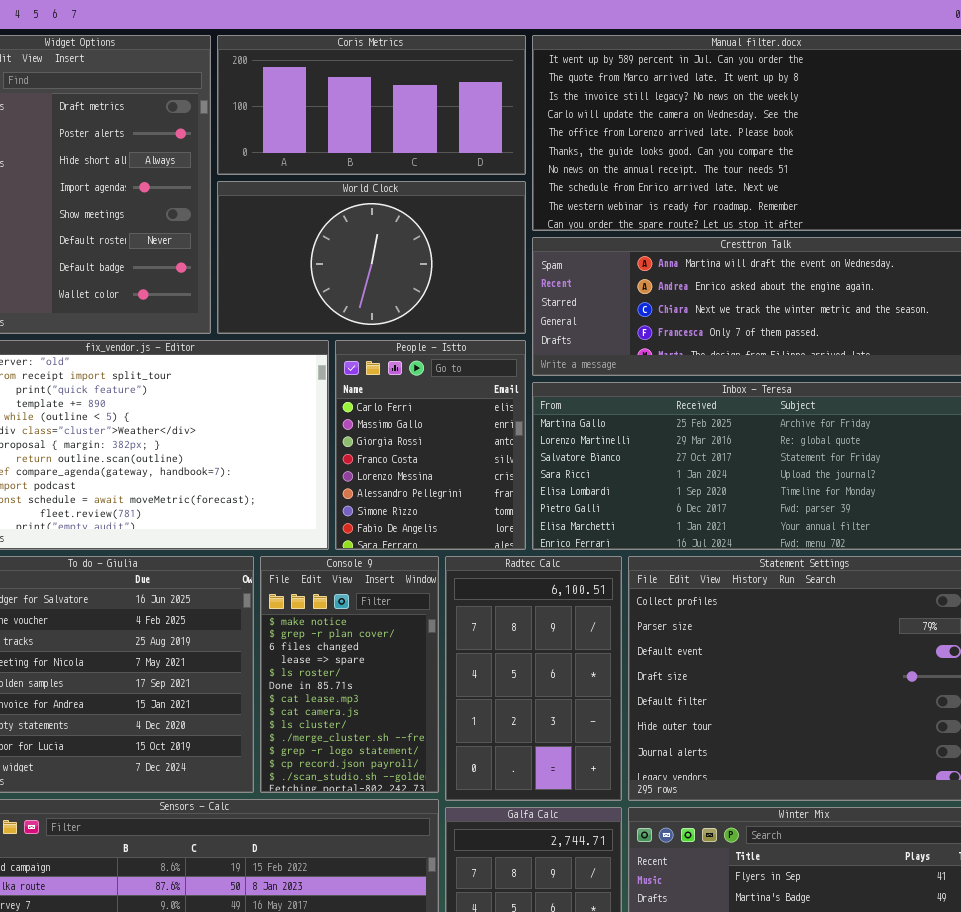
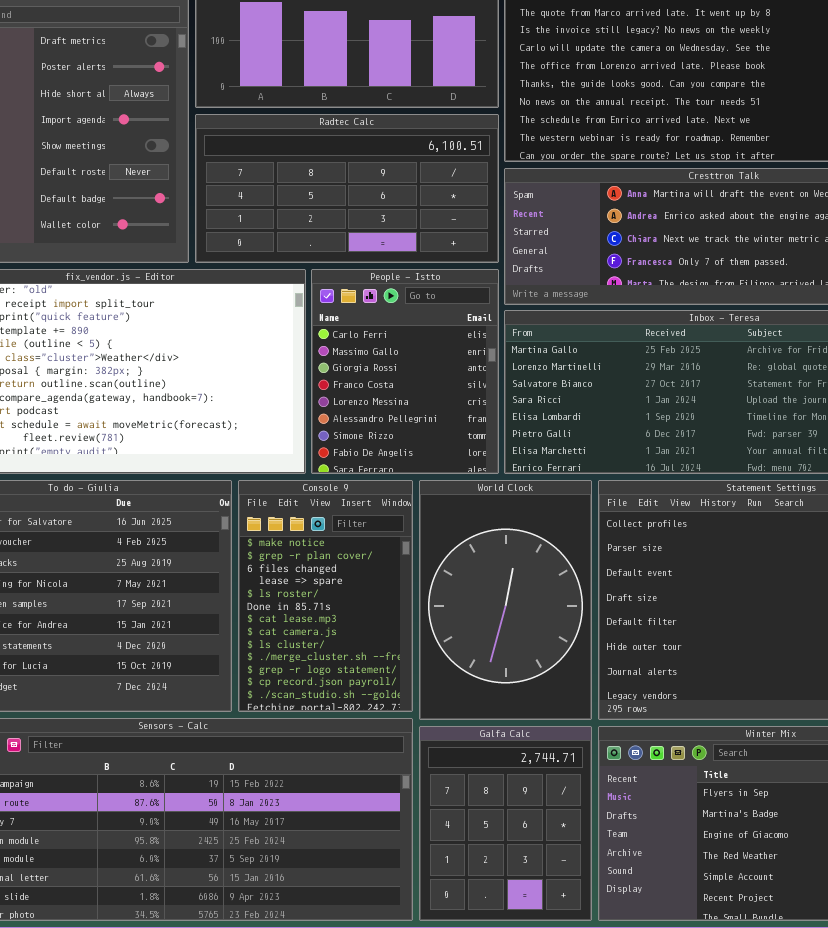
World Clock: [217,181,526,334] -> [419,480,592,720], moved, resized
Radtec Calc: [445,556,622,801] -> [195,114,499,263], moved, resized

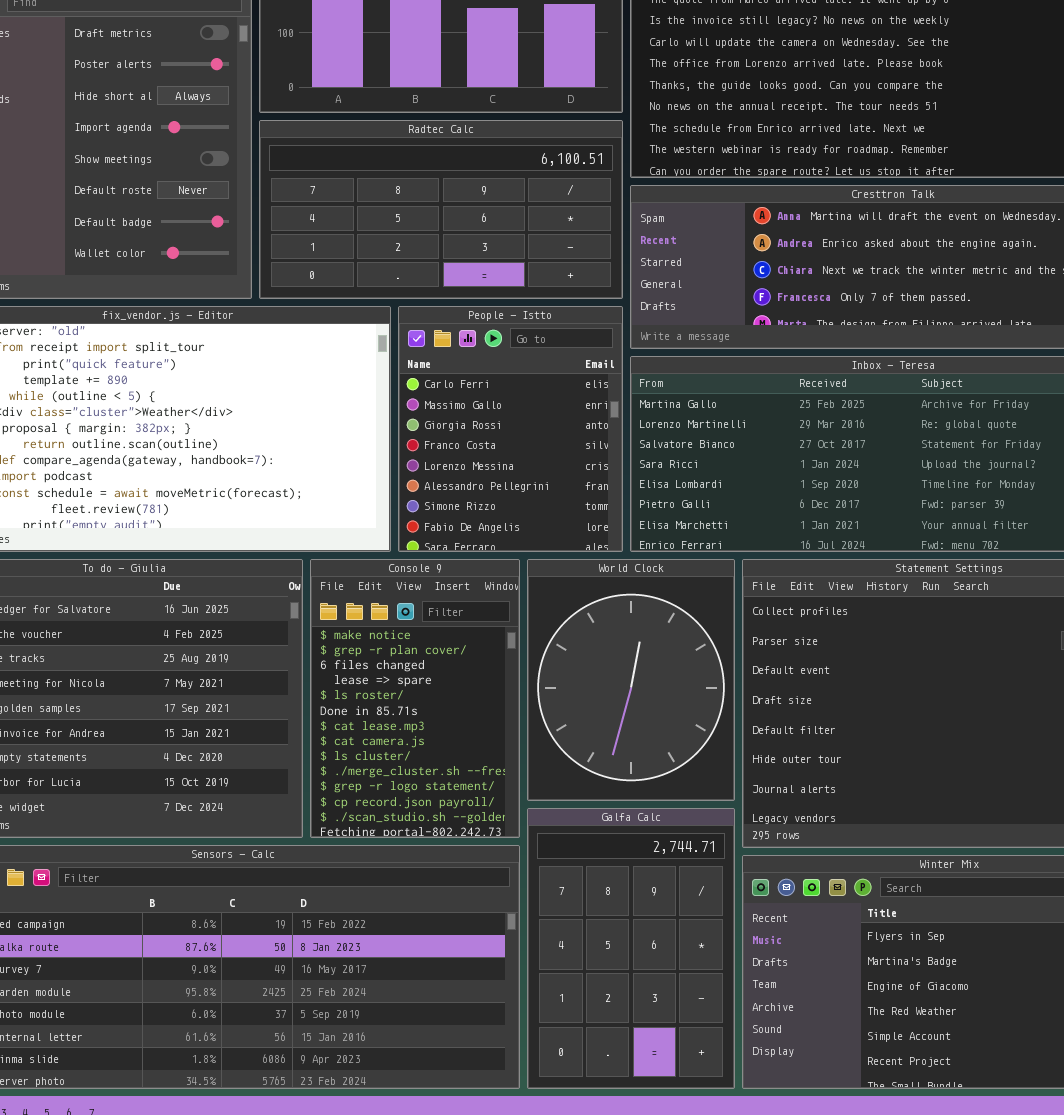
World Clock: [419,480,592,720] -> [527,559,735,801], resized
Galfa Calc: [419,726,592,921] -> [527,808,735,1089], resized

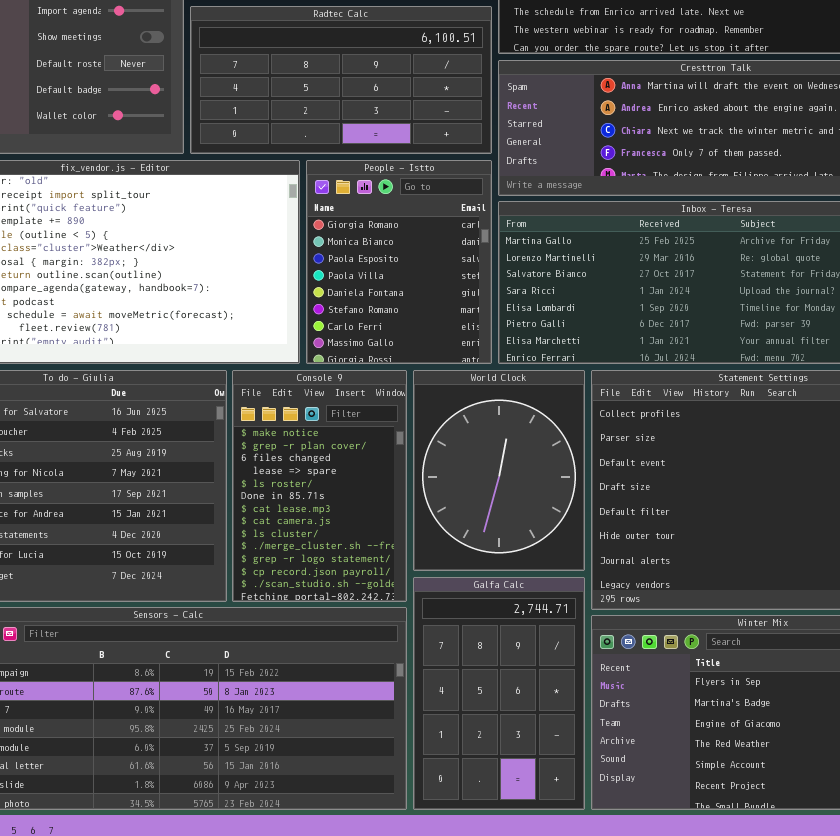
People - Istto: [398,306,623,552] -> [306,160,492,364], scrolled up 6 rows

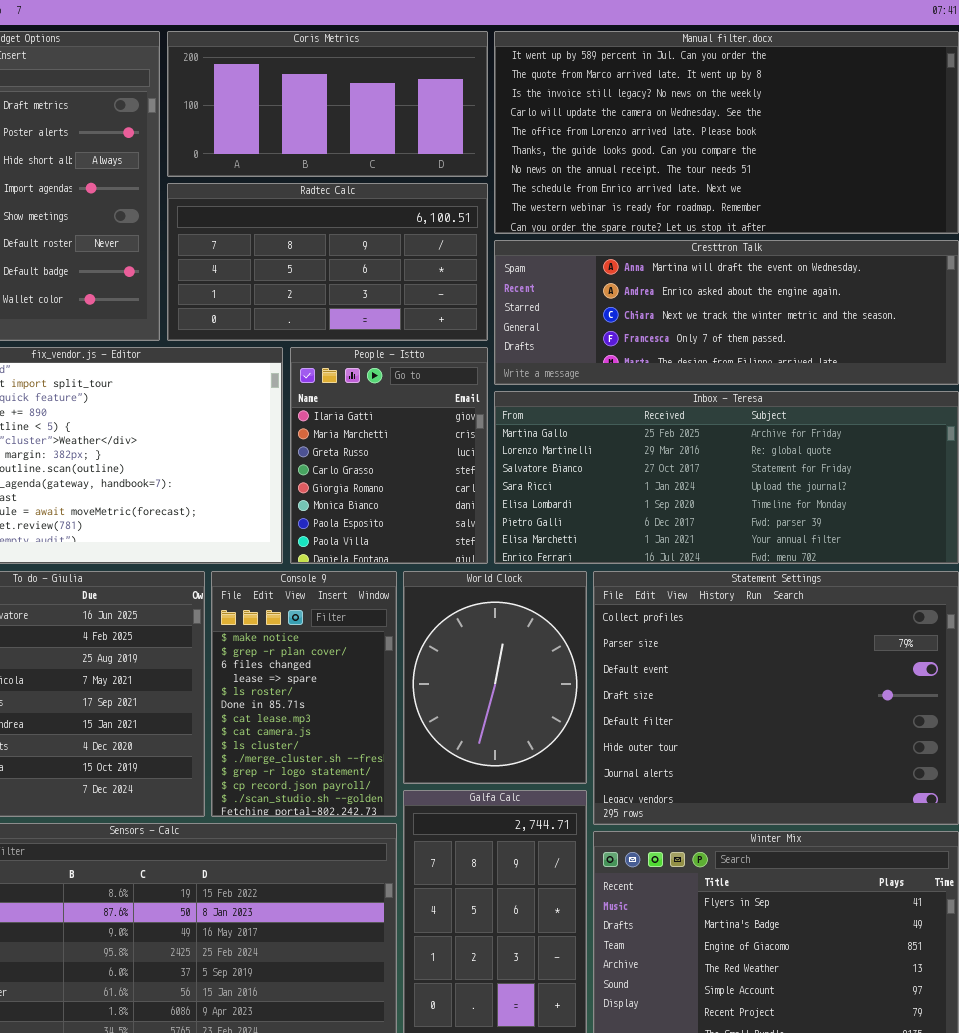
People - Istto: [306,160,492,364] -> [290,347,488,564], scrolled up 4 rows

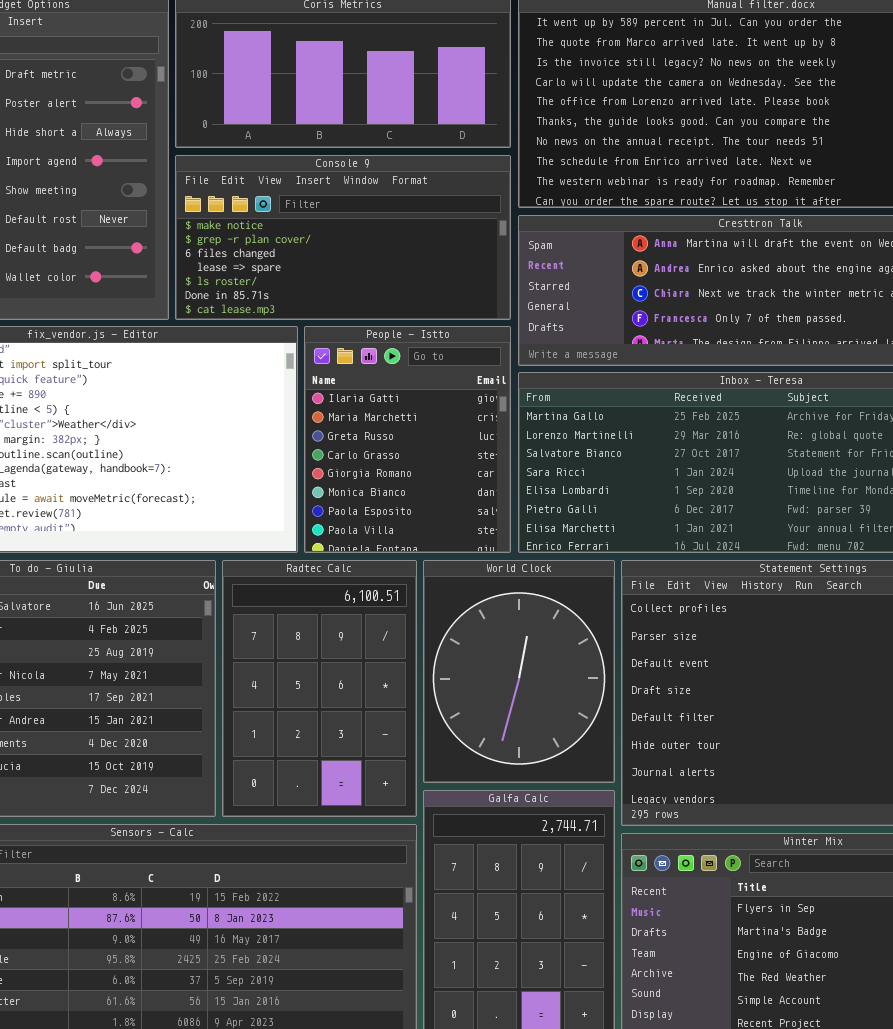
Radtec Calc: [167,183,488,341] -> [222,560,417,817], moved, resized
Console 9: [211,571,397,817] -> [175,155,511,320], moved, resized

